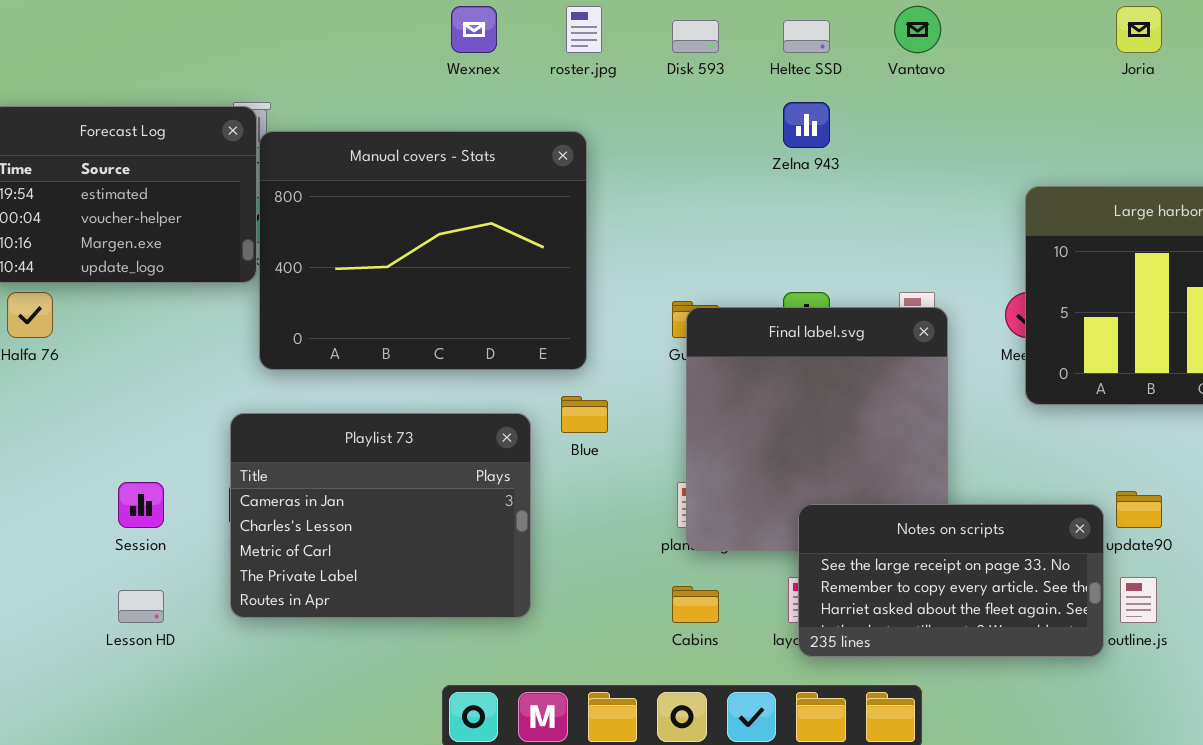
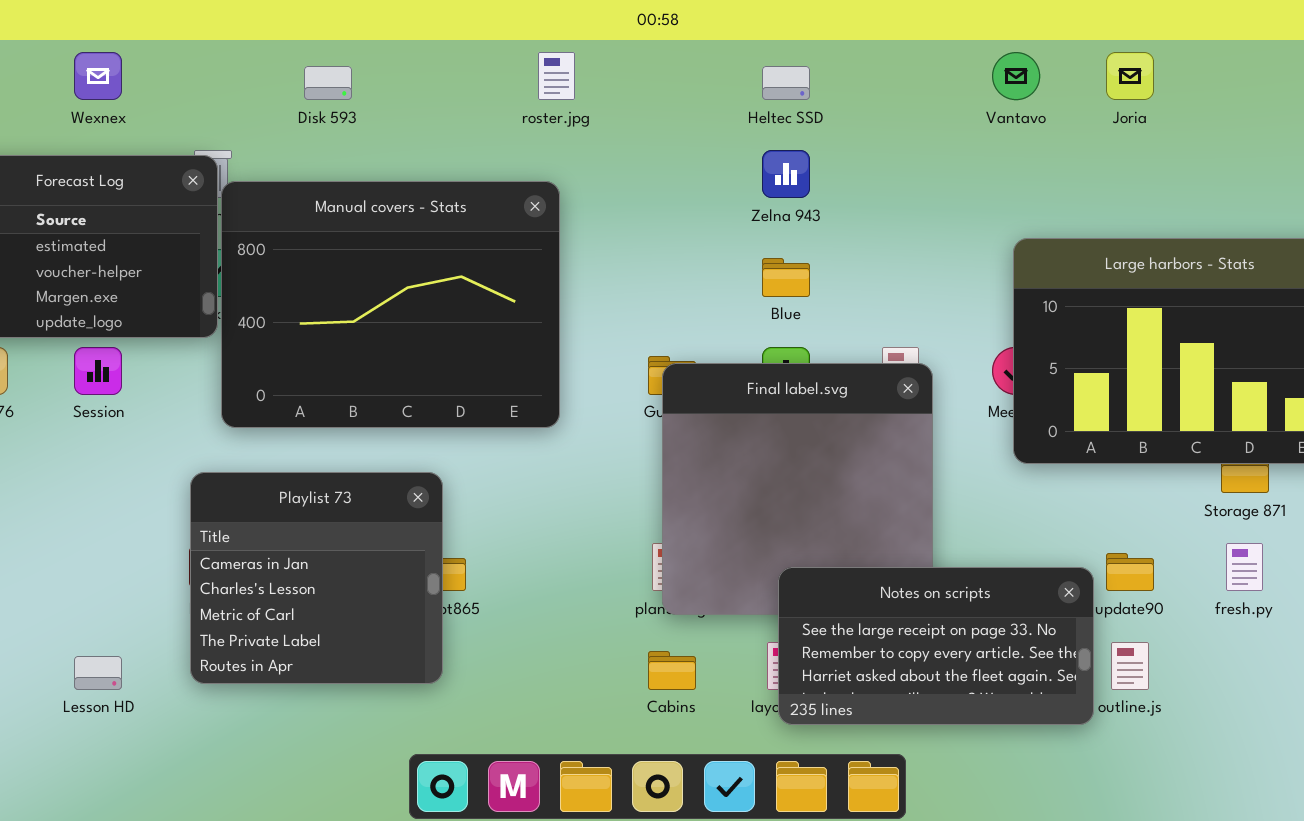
Wexnex: [451,6,497,53] -> [74,52,122,100], moved
Vantavo: [894,6,941,53] -> [992,52,1040,100], moved
Disk 593: [672,20,719,53] -> [304,66,352,100], moved
Blue: [561,396,608,433] -> [762,258,810,297], moved
Playlist 73: [230,413,531,618] -> [190,472,443,684], resized
Session: [118,482,164,528] -> [74,347,122,395], moved

